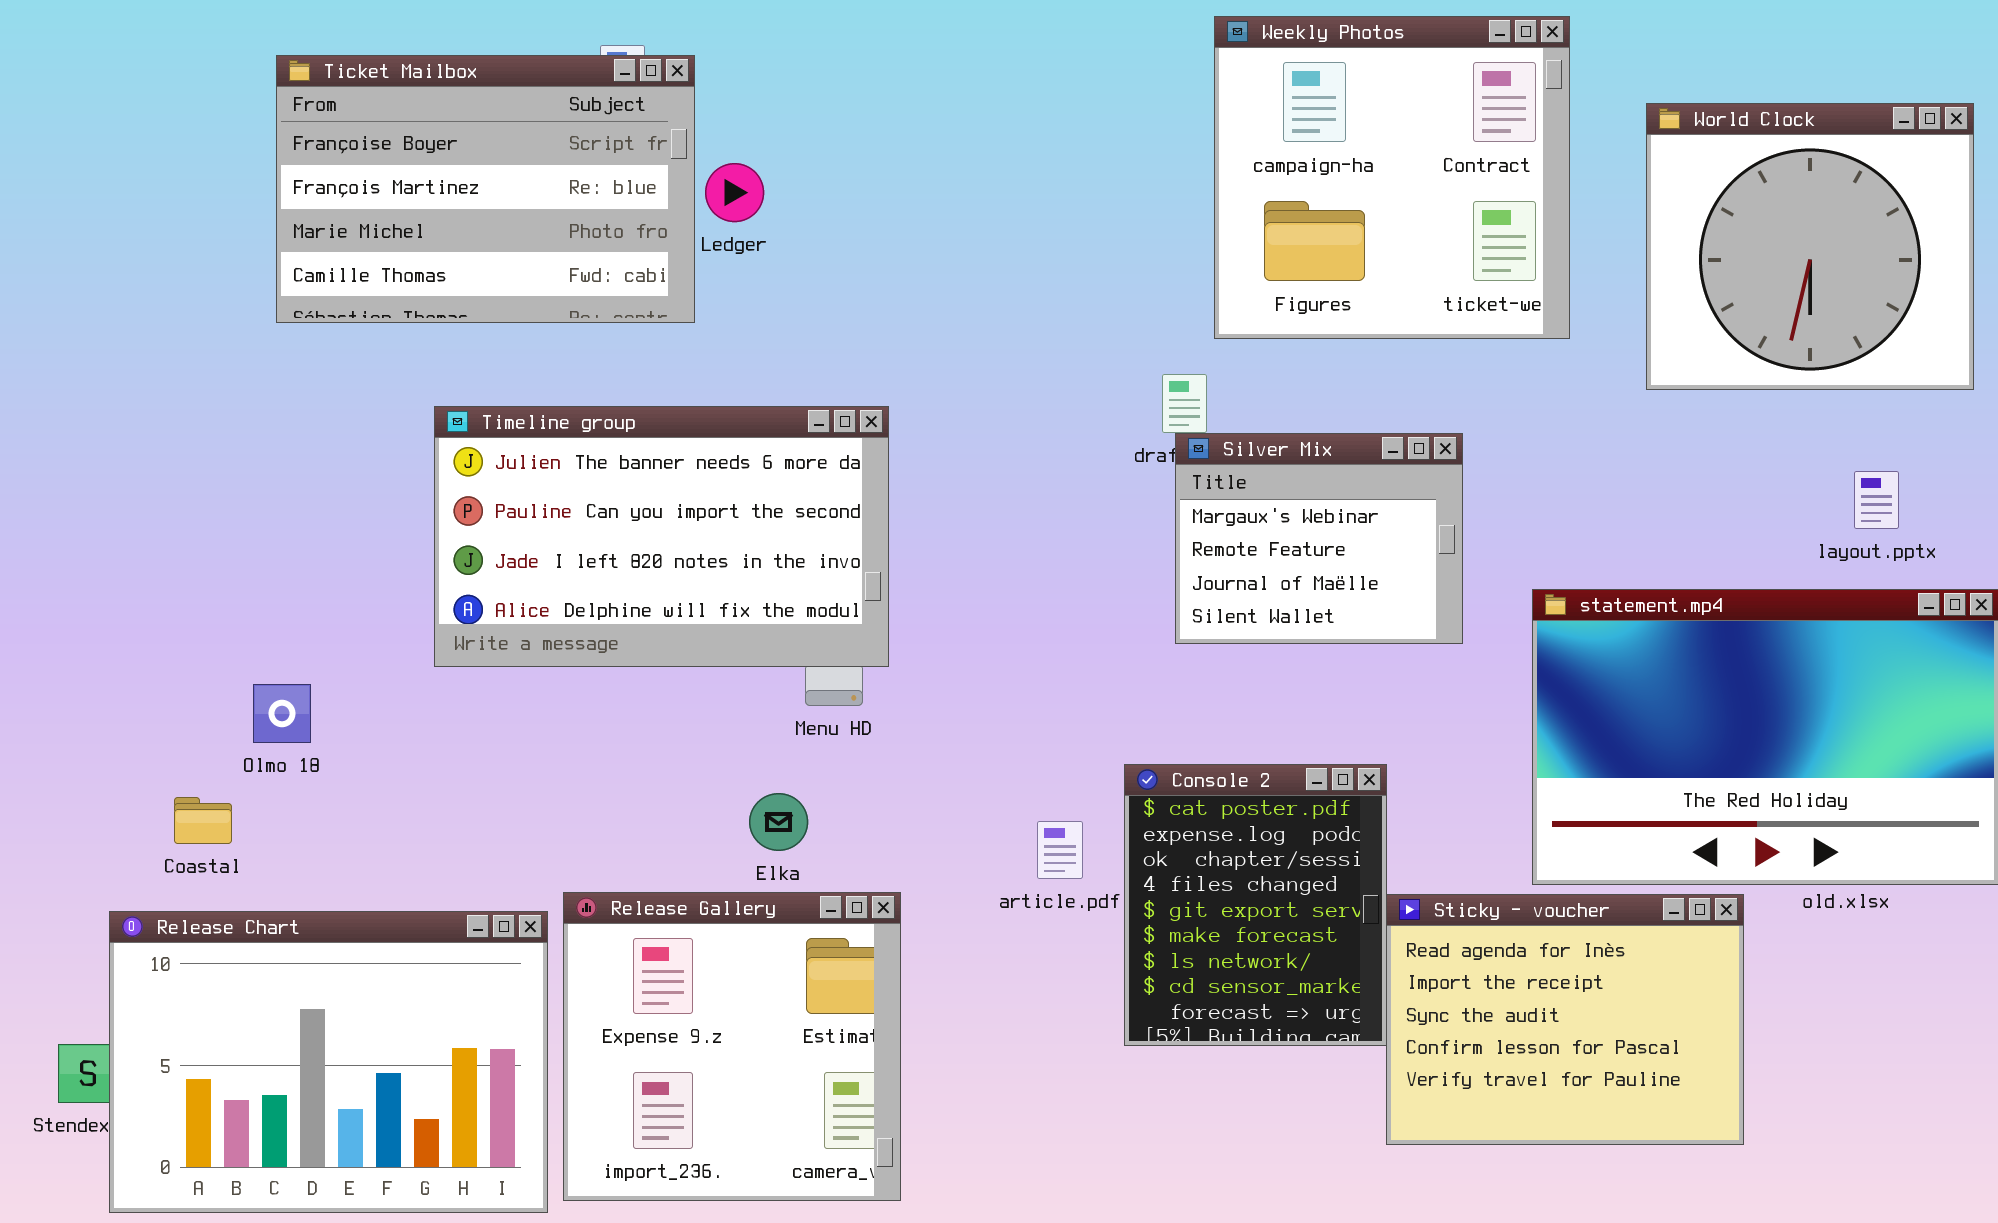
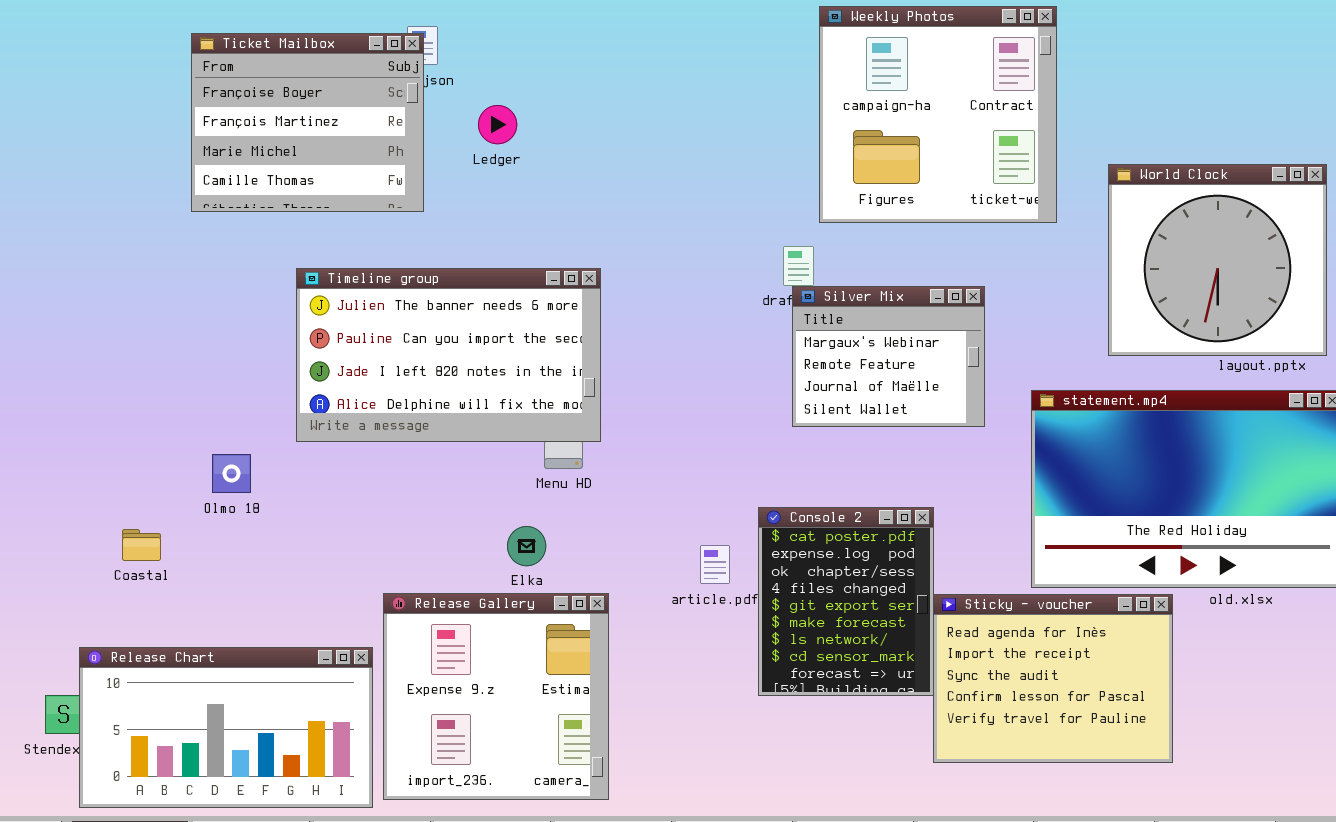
Ticket Mailbox: [276,55,695,323] -> [191,33,424,212], resized
World Clock: [1646,103,1974,390] -> [1108,164,1327,356], moved
Olmo 18: [253,684,311,743] -> [212,454,251,493], moved
Release Chart: [109,911,548,1213] -> [79,647,373,808], resized

